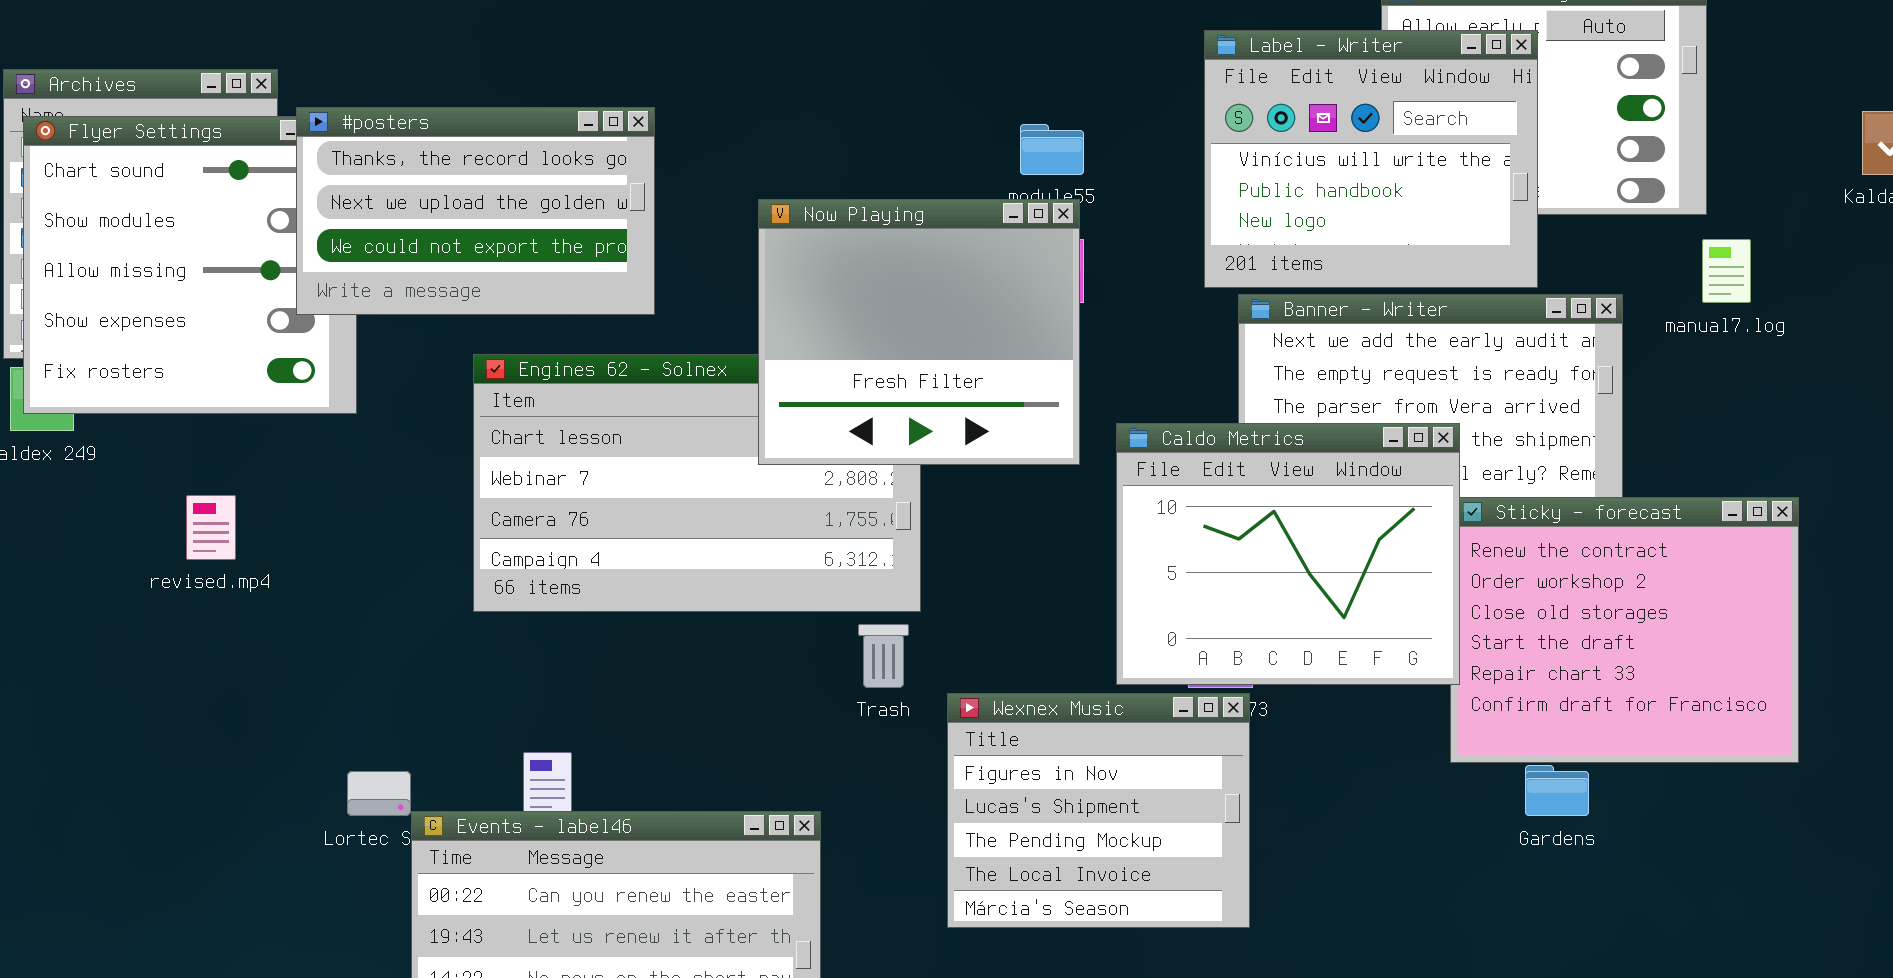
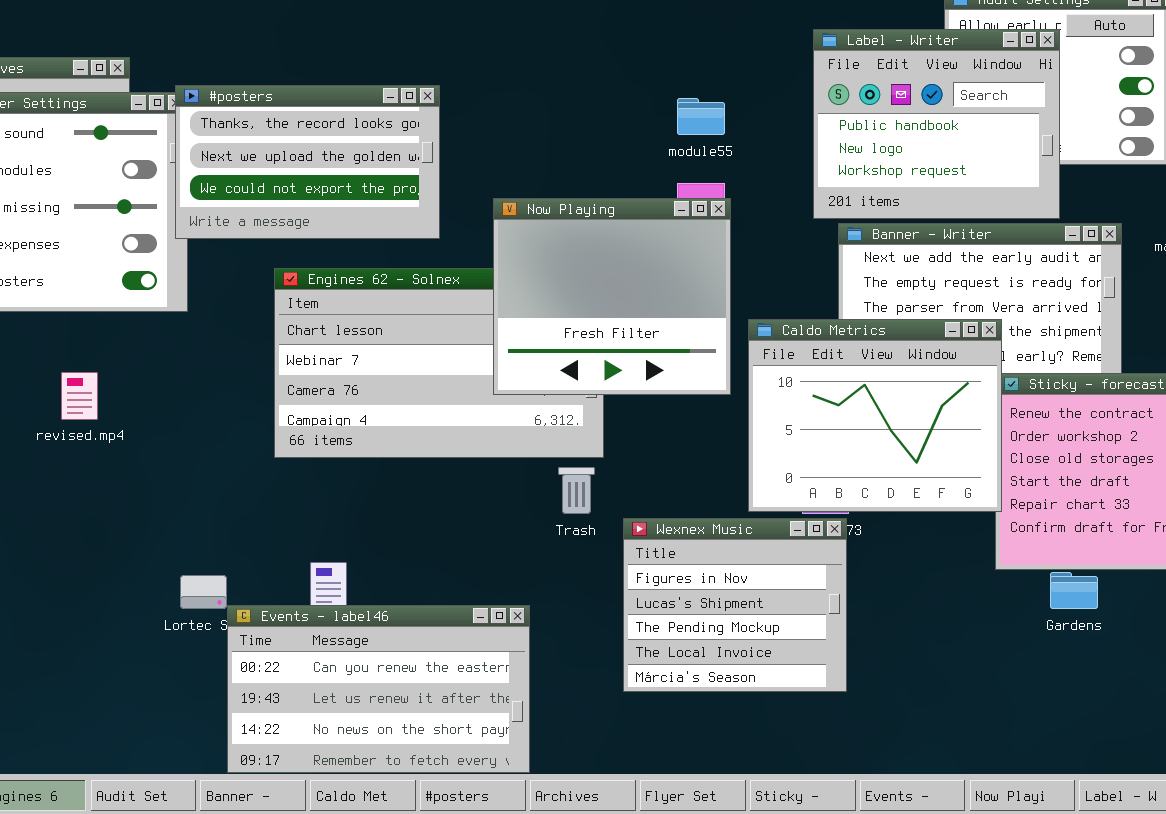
Label - Writer: [1204,30,1538,288] -> [813,29,1060,219], scrolled down 1 row
#posters: [296,107,655,315] -> [175,85,440,239], moved
Now Playing: [758,199,1080,465] -> [493,198,731,395], moved

